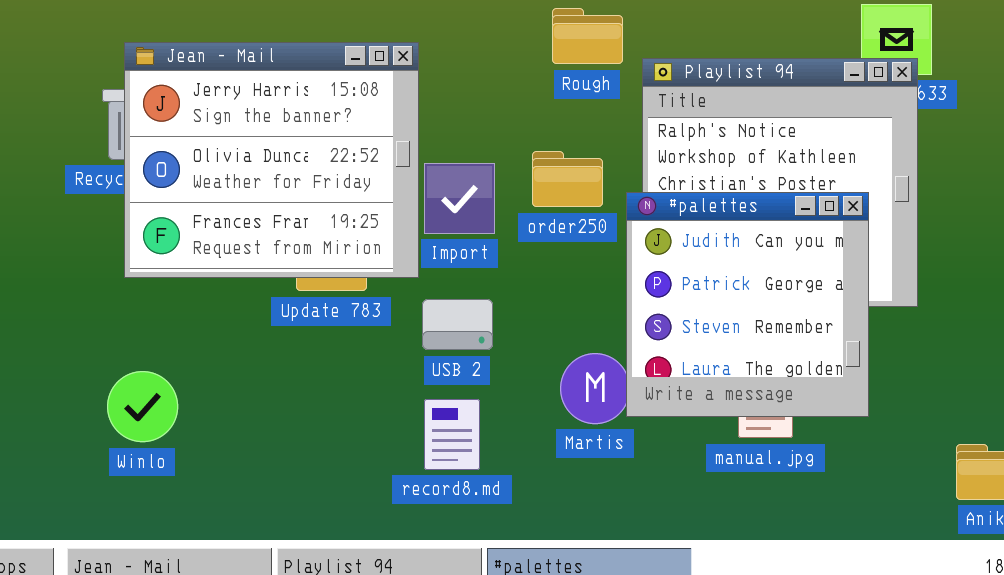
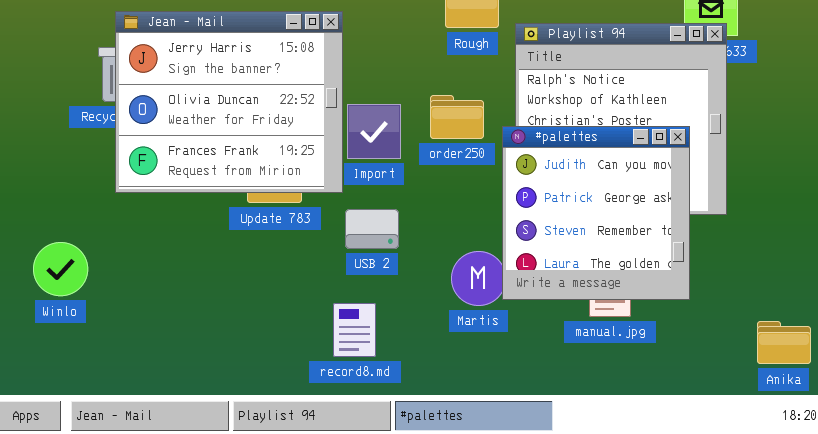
Winlo: [107,371,178,442] -> [33,242,88,296], moved
record8.md: [424,399,480,470] -> [333,303,376,357], moved

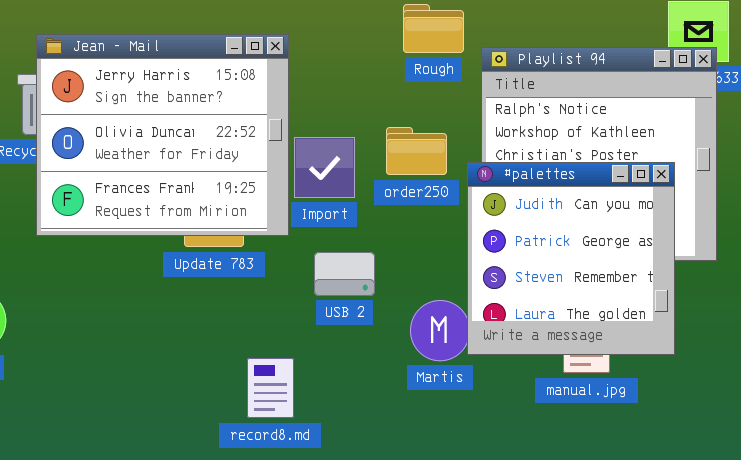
USB 2: [345,209,399,249] -> [314,252,375,296], moved
record8.md: [333,303,376,357] -> [247,358,294,418], moved

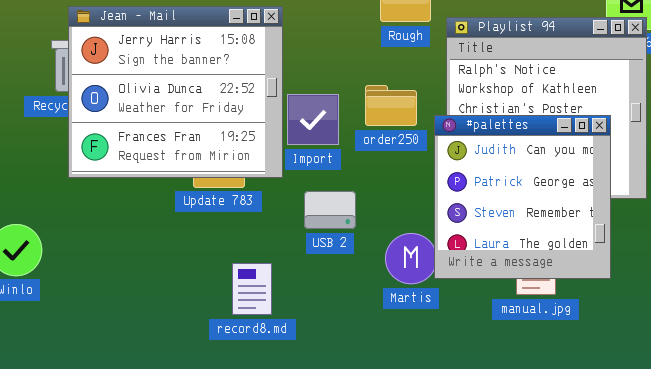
record8.md: [247,358,294,418] -> [232,263,272,315], moved

